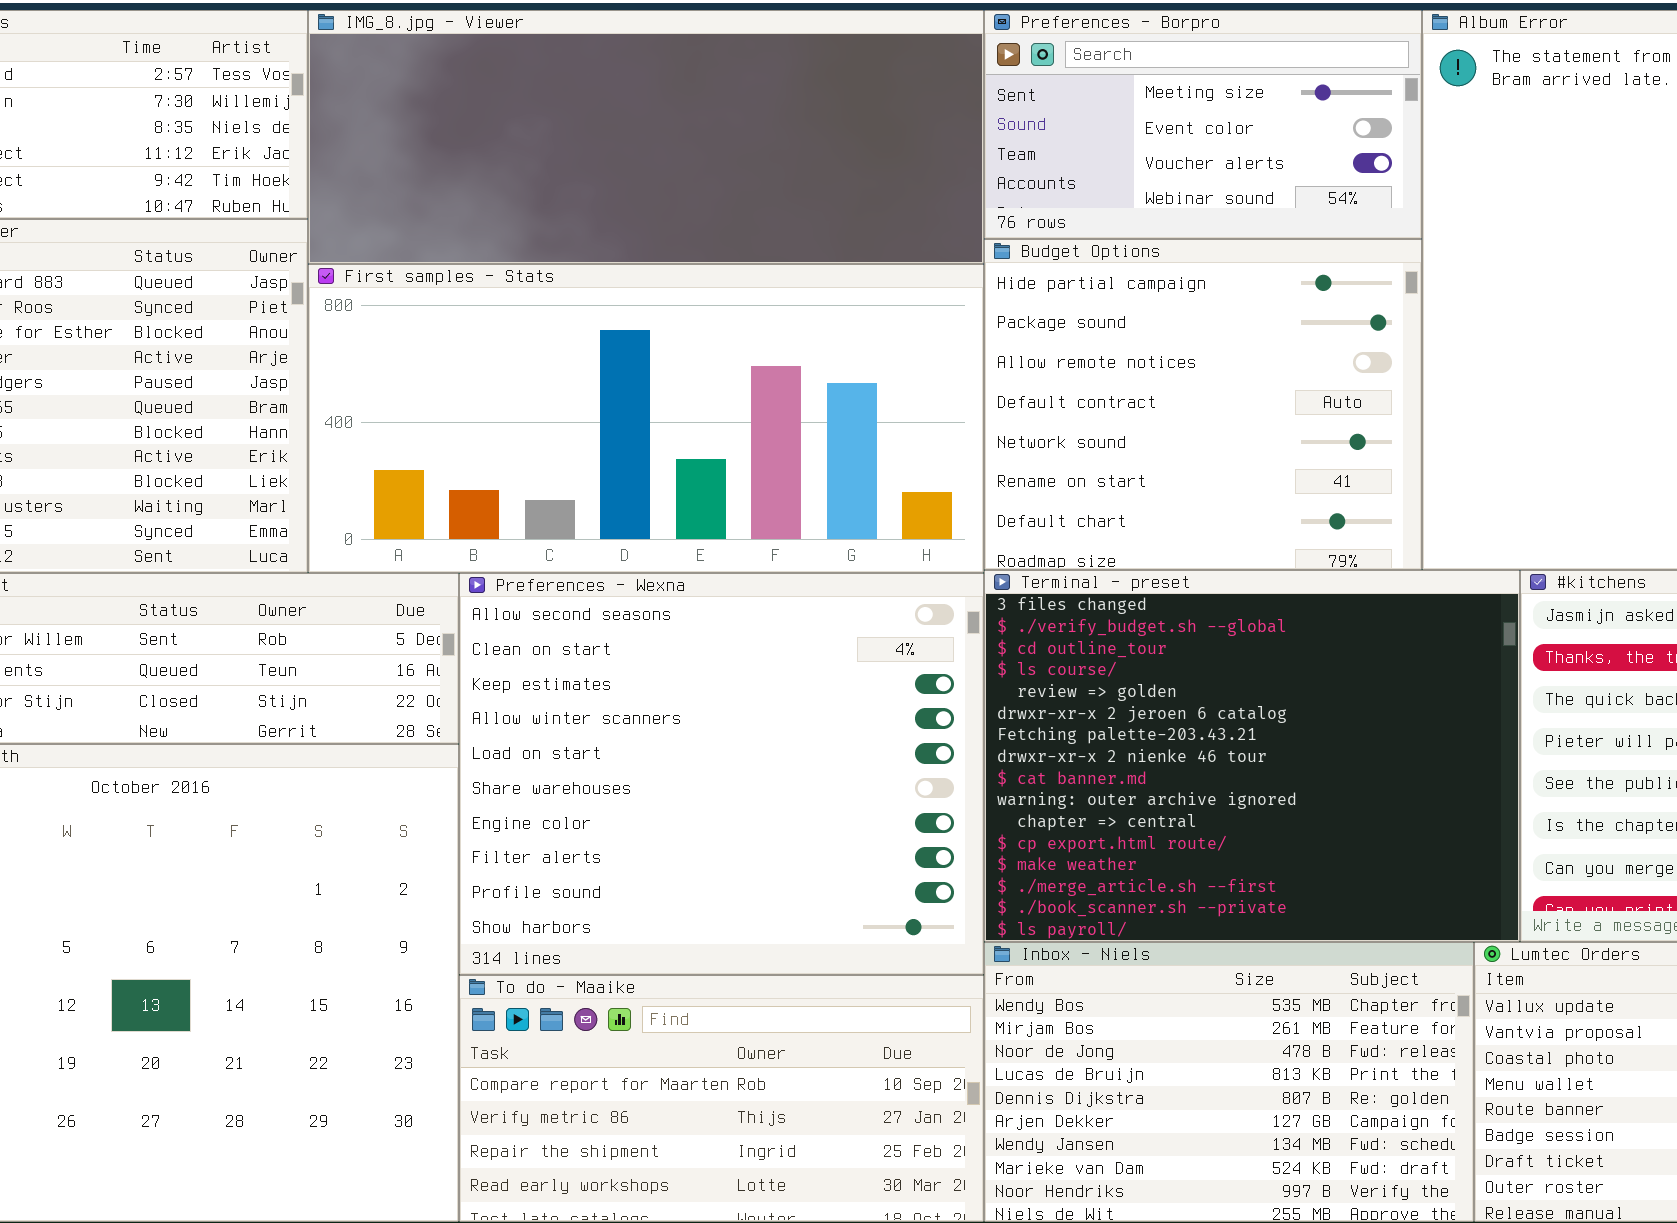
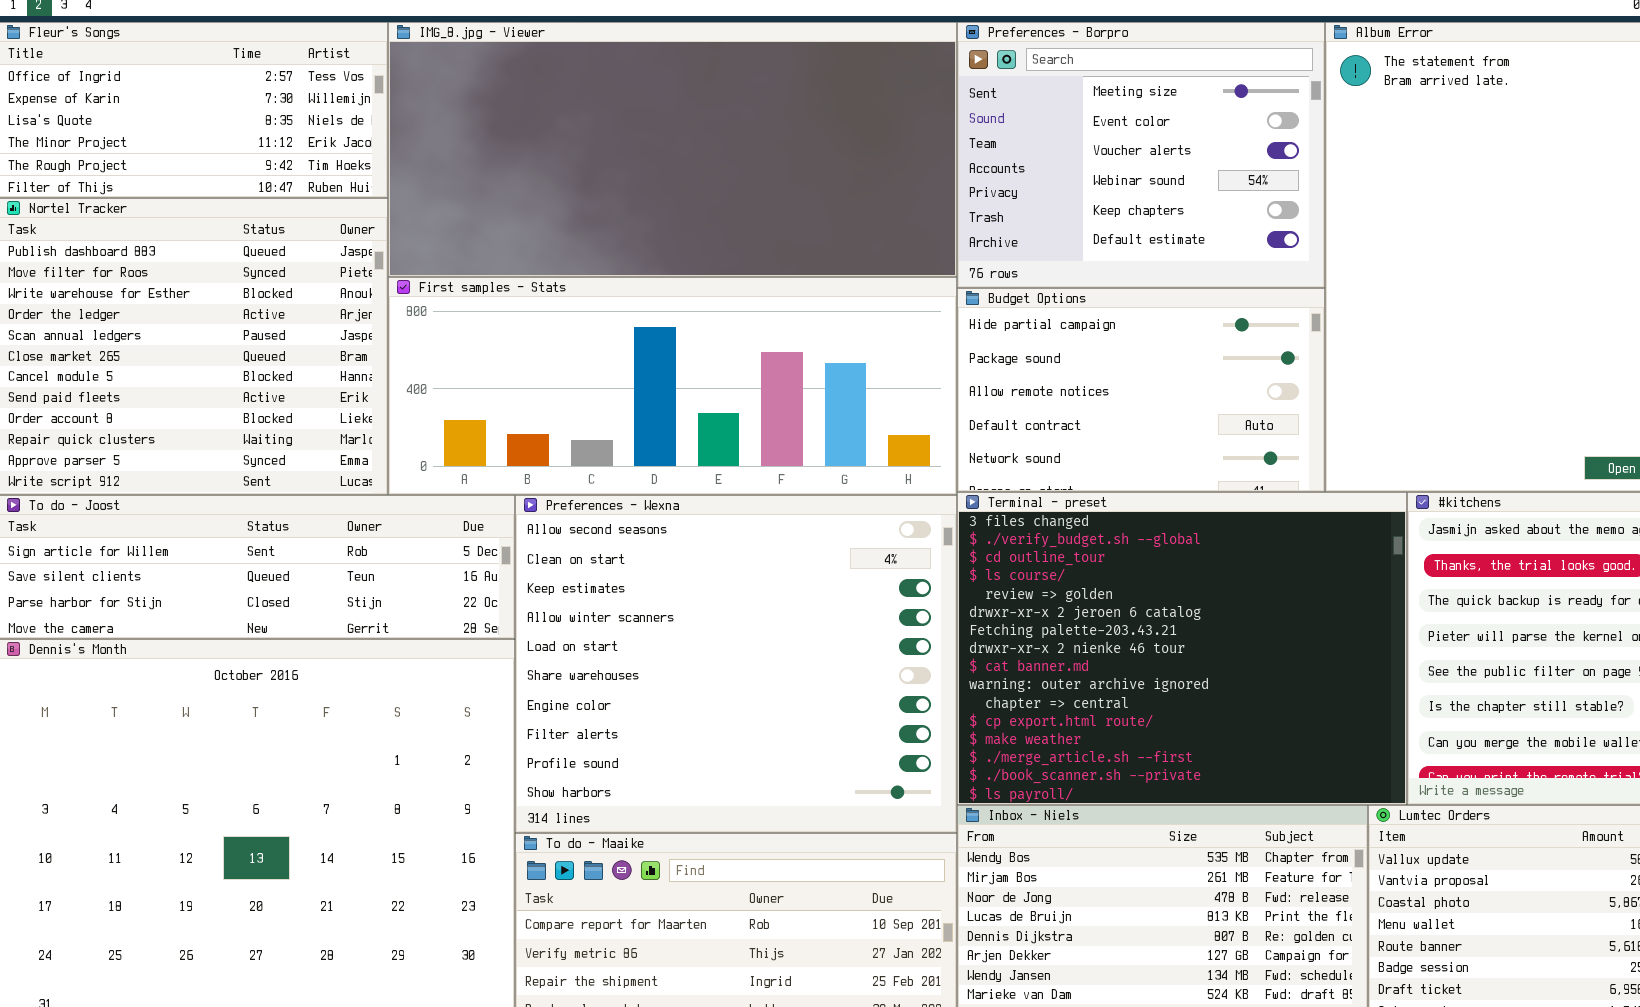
IMG_8.jpg - Viewer: [308,10,984,264] -> [388,22,957,277], resized
Preferences - Borpro: [984,10,1422,239] -> [957,22,1325,288], resized
Budget Options: [984,239,1422,570] -> [957,288,1325,492], resized
First samples - Stats: [308,264,984,573] -> [388,277,957,495], resized

